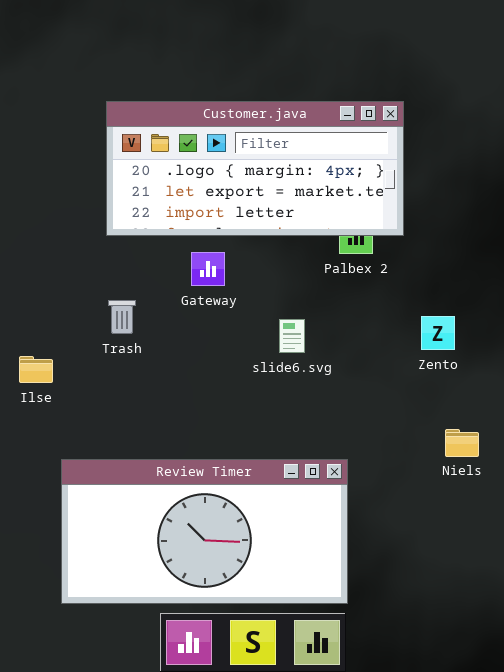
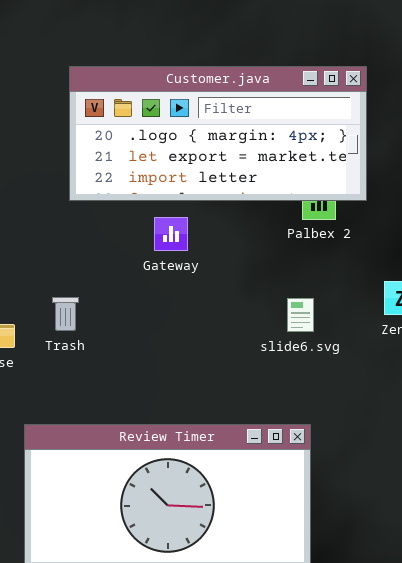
Trash: [108,300,136,334] -> [52,297,79,331], moved
slide6.svg: [279,319,305,353] -> [287,298,314,332], moved

